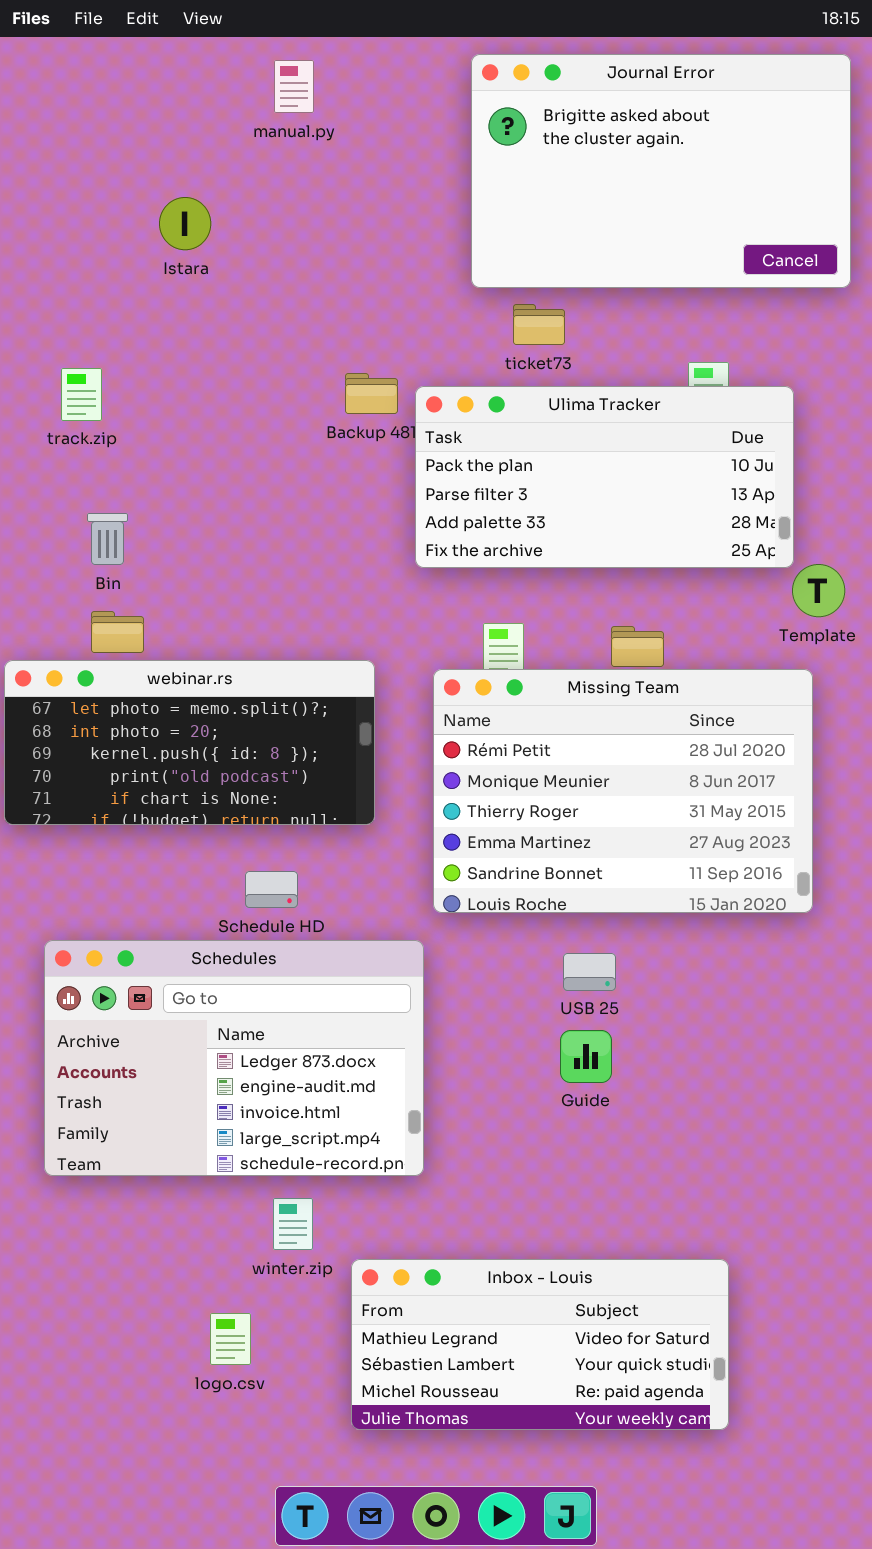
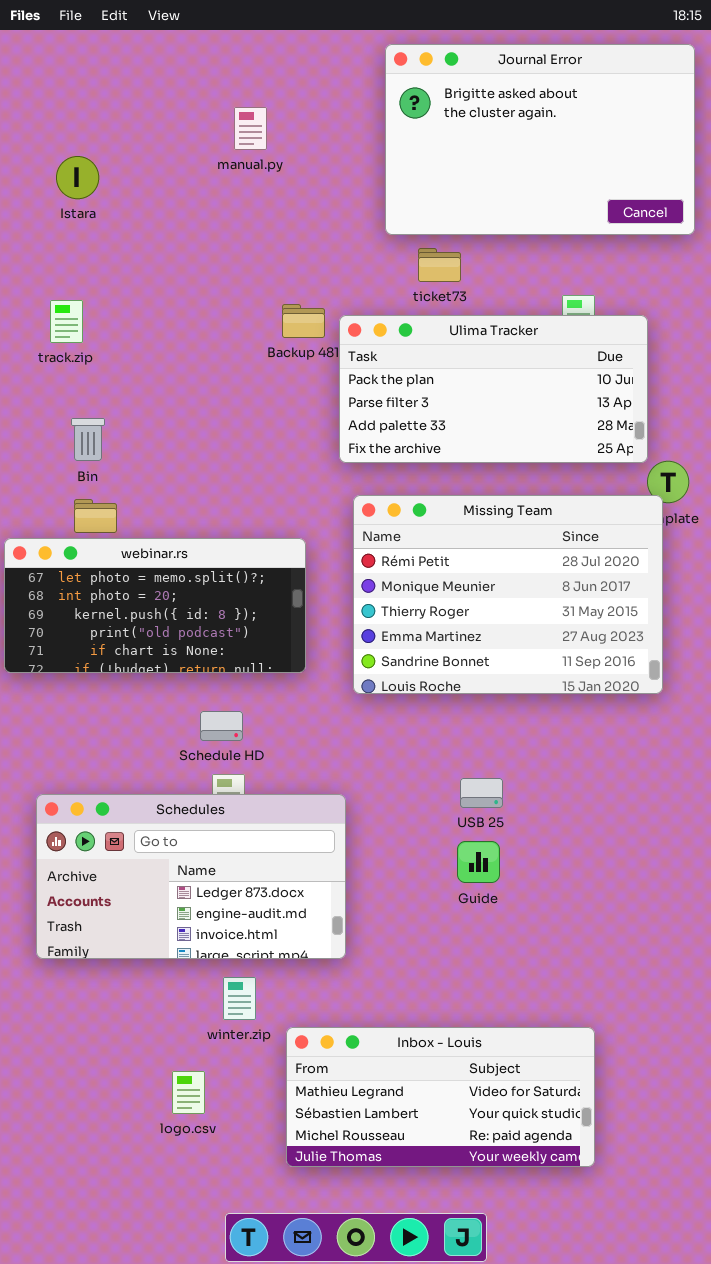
manual.py: [274,60,314,113] -> [234,107,267,150], moved
Istara: [159,197,211,250] -> [56,156,99,199], moved
Missing Team: [433,669,813,913] -> [353,495,663,694], moved
Schedules: [44,940,424,1176] -> [36,794,346,959], resized

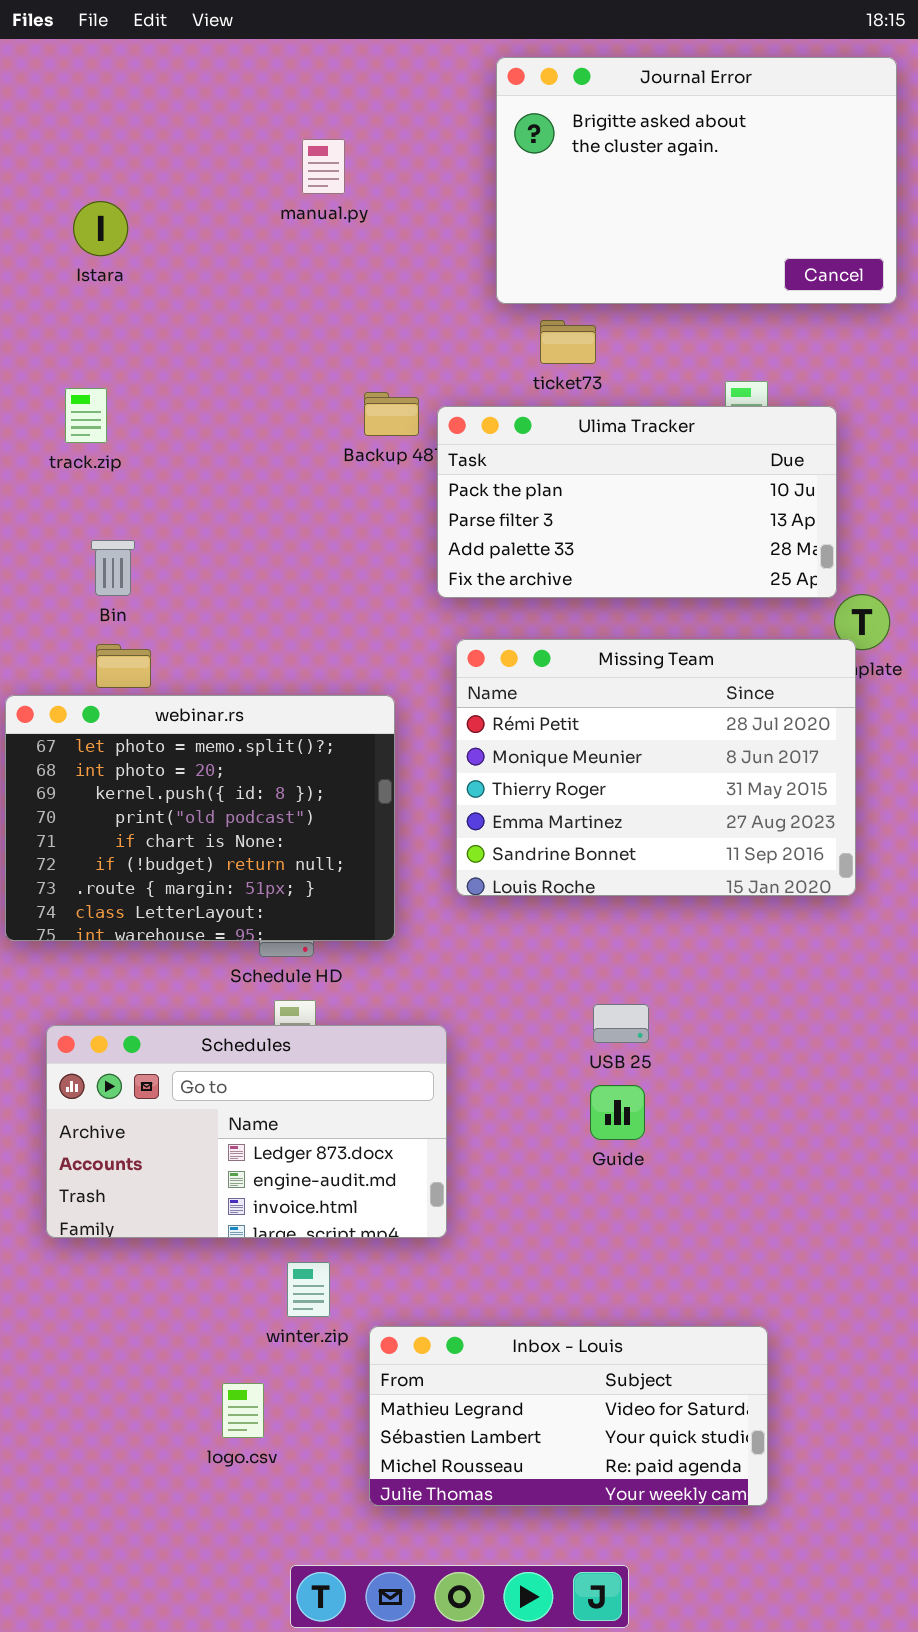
webinar.rs: [4,538,306,673] -> [5,695,395,941], resized

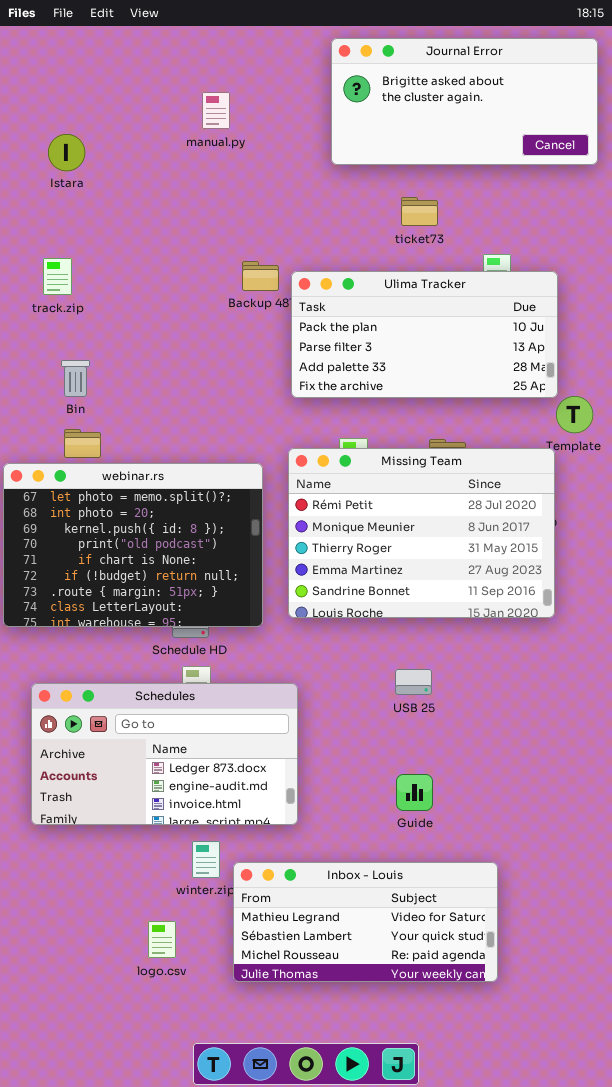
Journal Error: [496,57,897,304] -> [331,38,598,165], resized
ticket73: [540,320,596,364] -> [401,197,438,226], moved
Missing Team: [456,639,856,896] -> [288,448,555,618], moved
Guide: [590,1085,645,1140] -> [396,774,433,811], moved
Inbox - Louis: [369,1326,768,1506] -> [233,862,498,982], moved

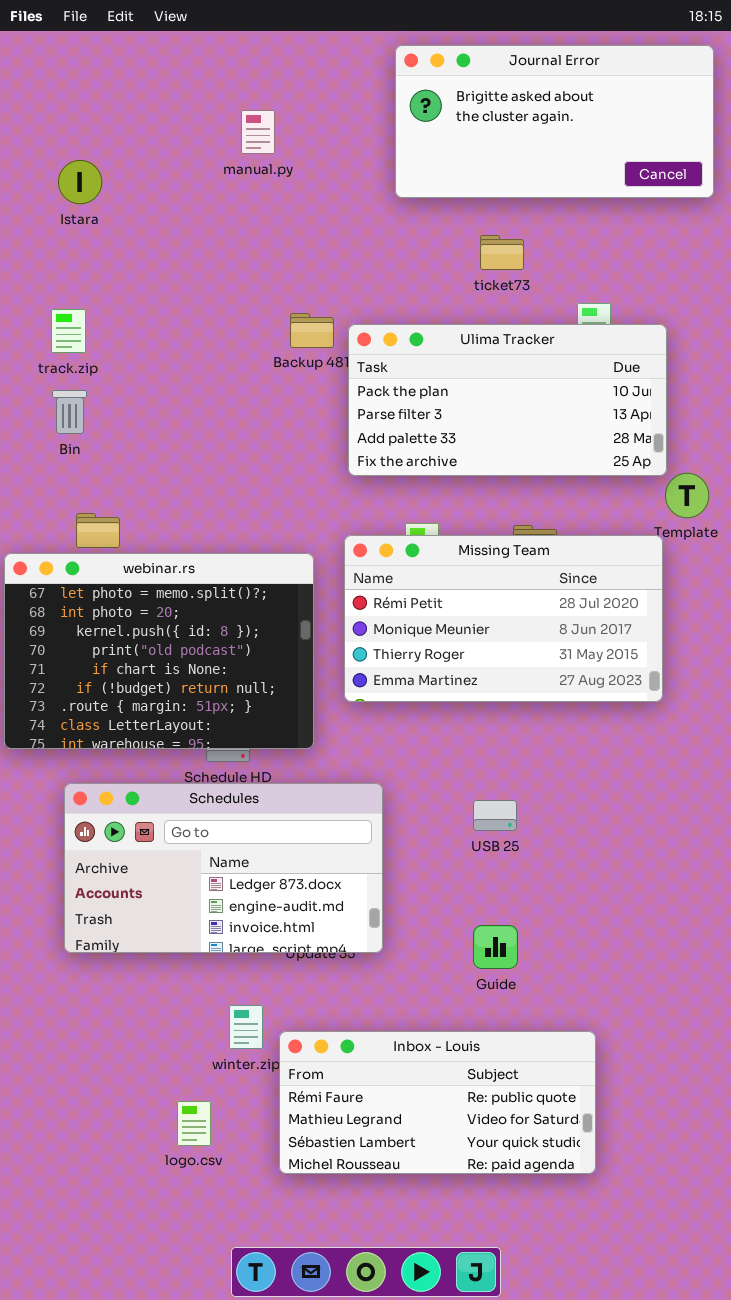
Bin: [61,360,90,397] -> [52,390,87,434], moved
Missing Team: [288,448,555,618] -> [344,535,663,702], resized
Schedules: [31,683,298,825] -> [64,783,383,953], moved
Inbox - Louis: [233,862,498,982] -> [279,1031,596,1174], scrolled up 1 row

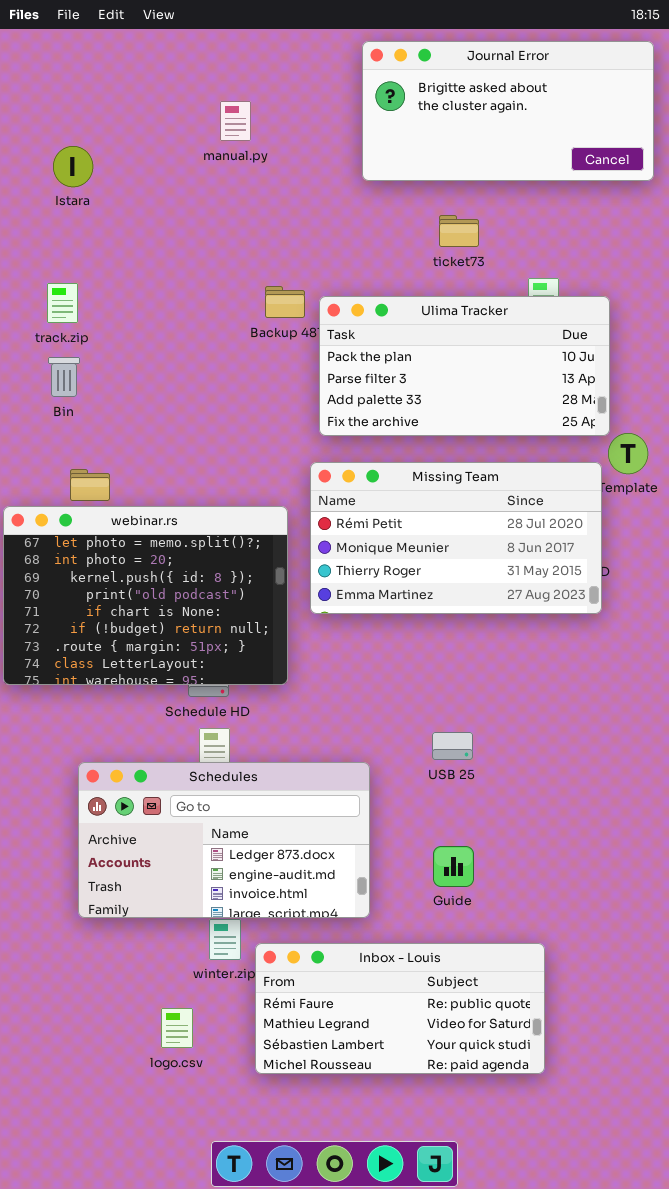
Missing Team: [344,535,663,702] -> [310,462,602,614], moved
Schedules: [64,783,383,953] -> [78,762,370,918], moved

